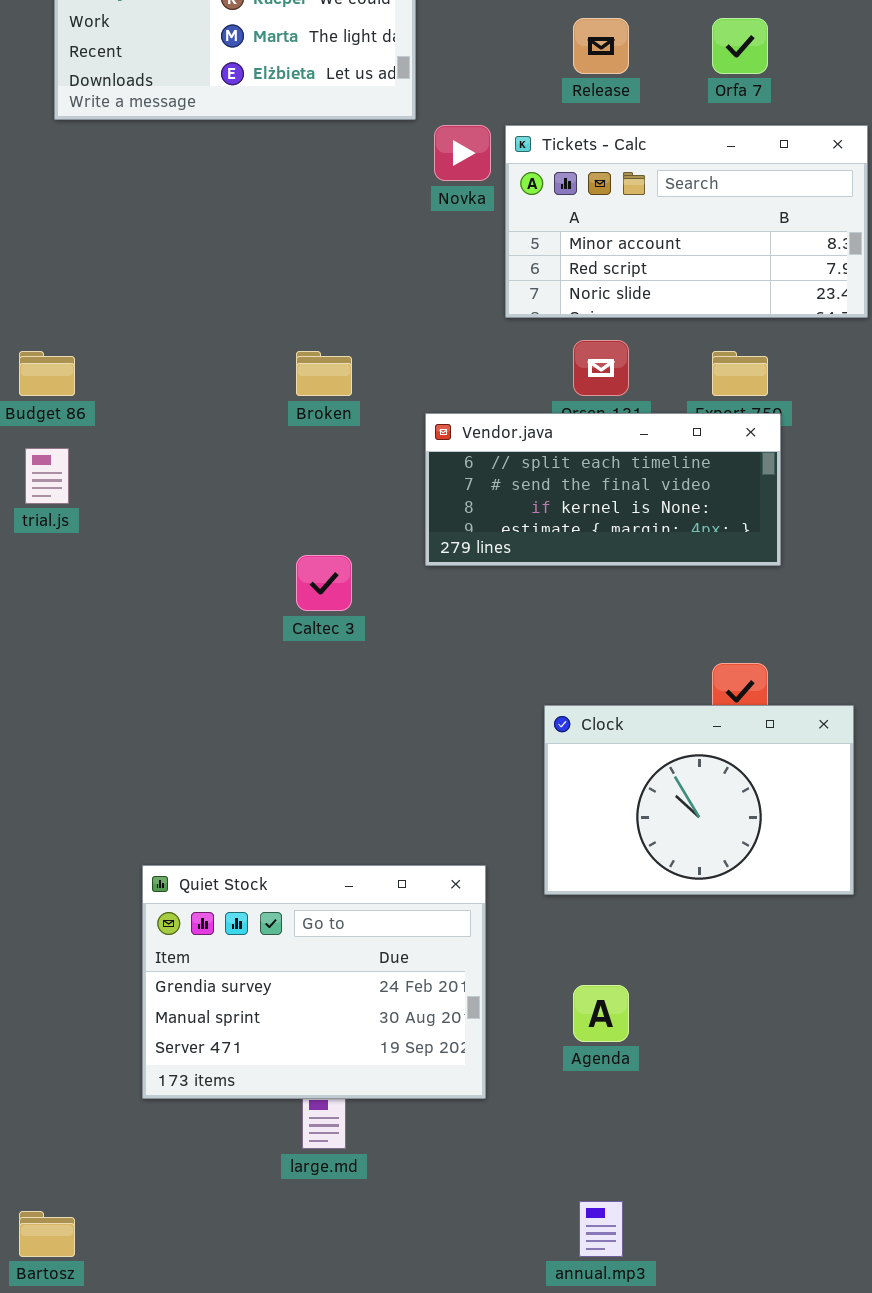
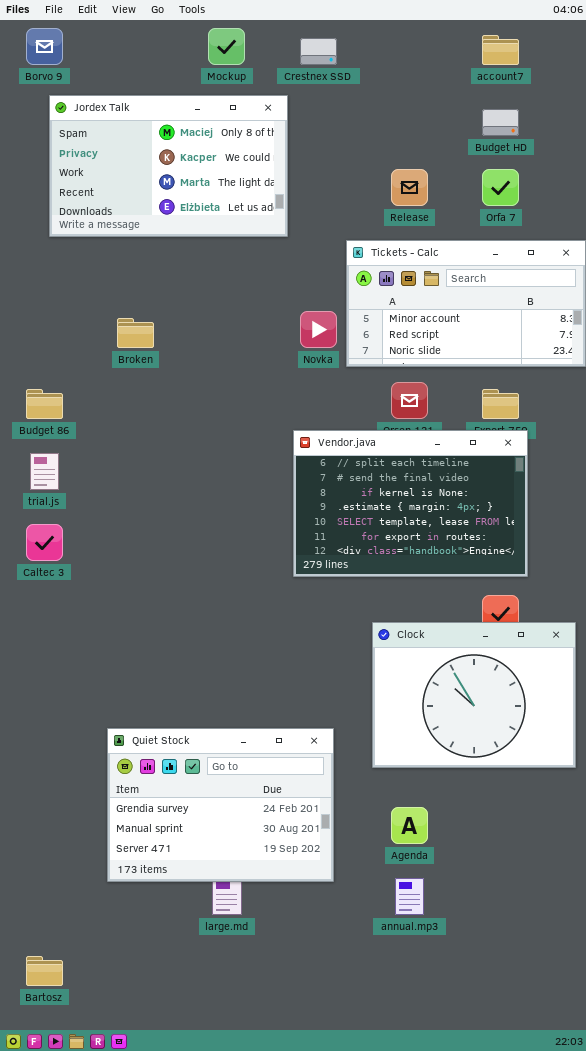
Novka: [434,125,491,181] -> [300,311,337,348], moved
Broken: [296,351,352,396] -> [117,318,154,348], moved
Vendor.java: [425,413,781,566] -> [293,430,528,577], resized
Caltec 3: [296,555,352,611] -> [26,524,63,561], moved
Clock: [544,705,854,895] -> [372,622,576,768], resized
annual.mp3: [579,1201,623,1257] -> [395,878,424,915], moved

